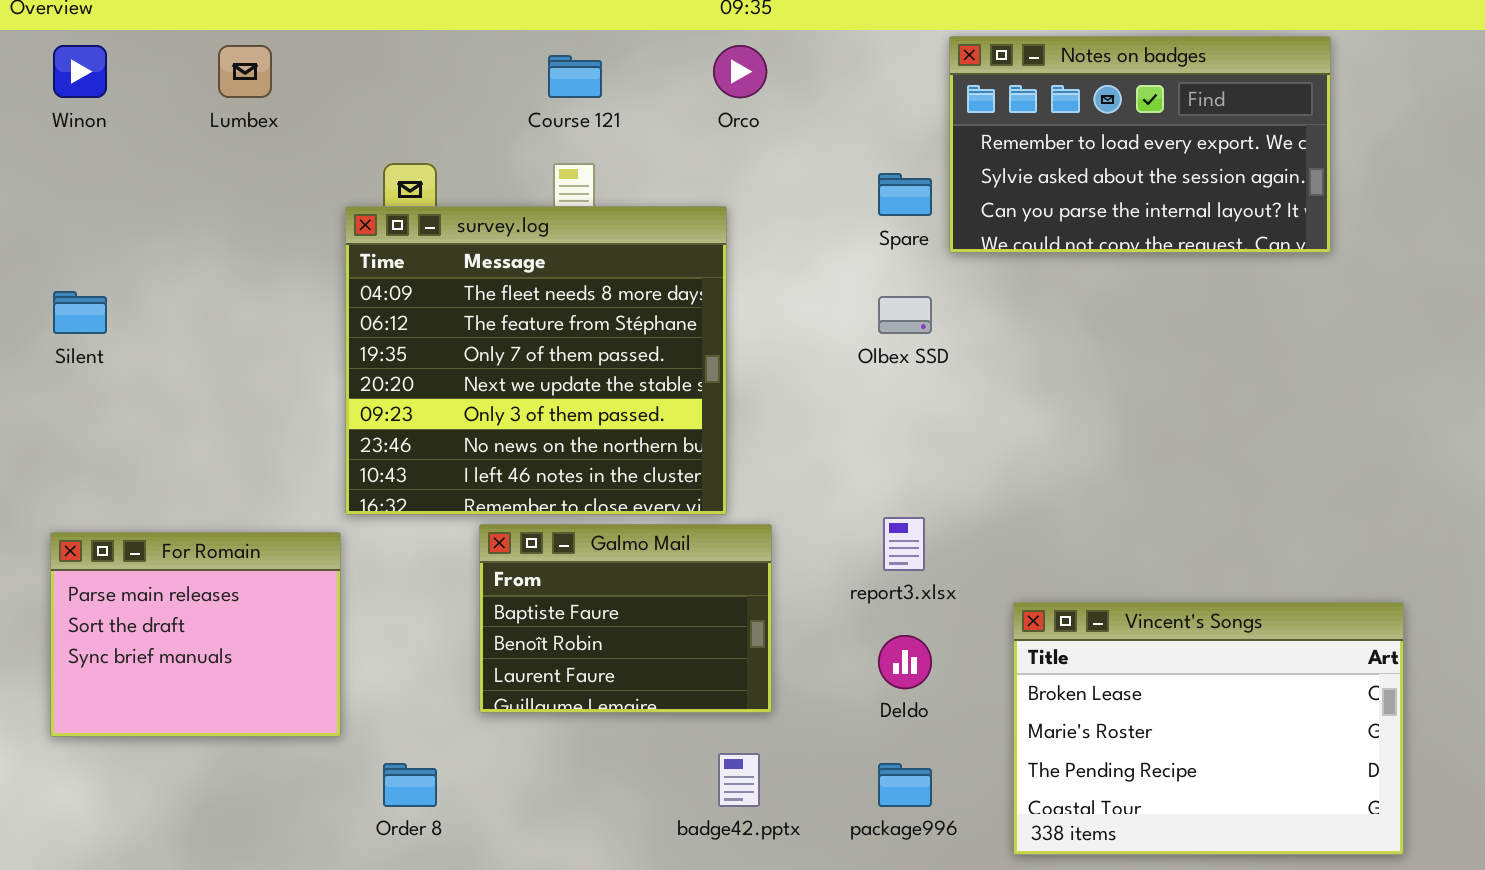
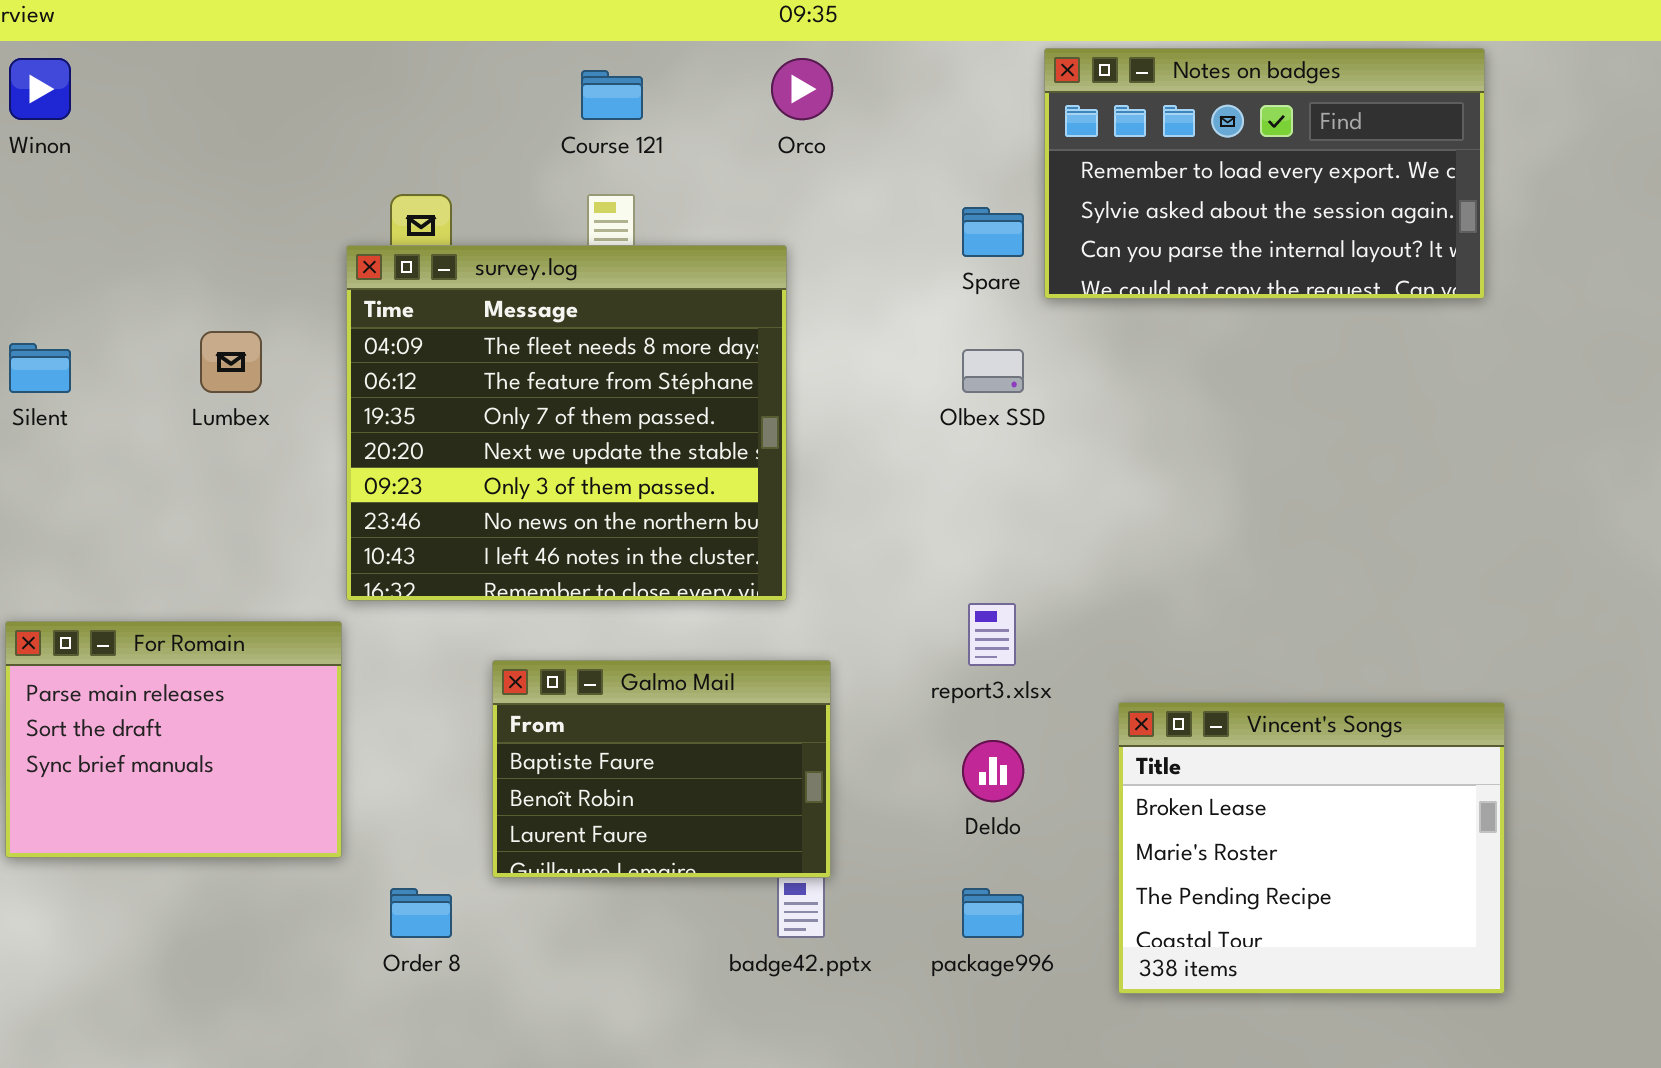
Lumbex: [218,45,272,98] -> [200,331,262,393], moved
Galmo Mail: [479,524,772,713] -> [492,660,831,878], moved
Vincent's Songs: [1013,602,1404,855] -> [1118,702,1505,994], resized

